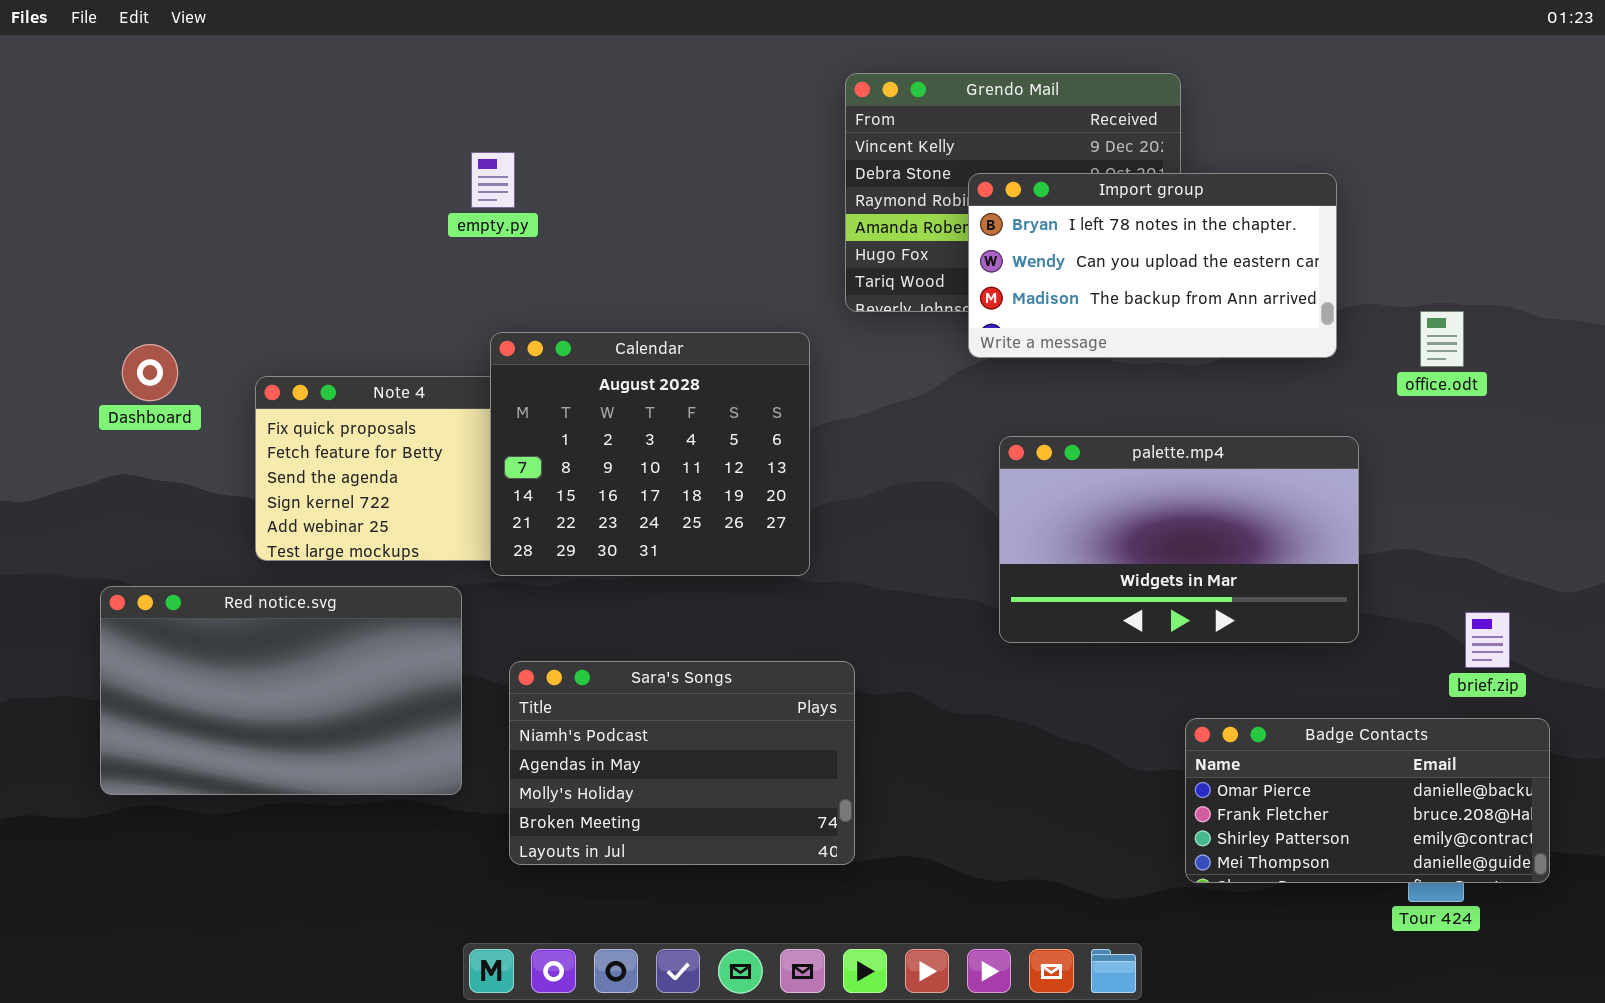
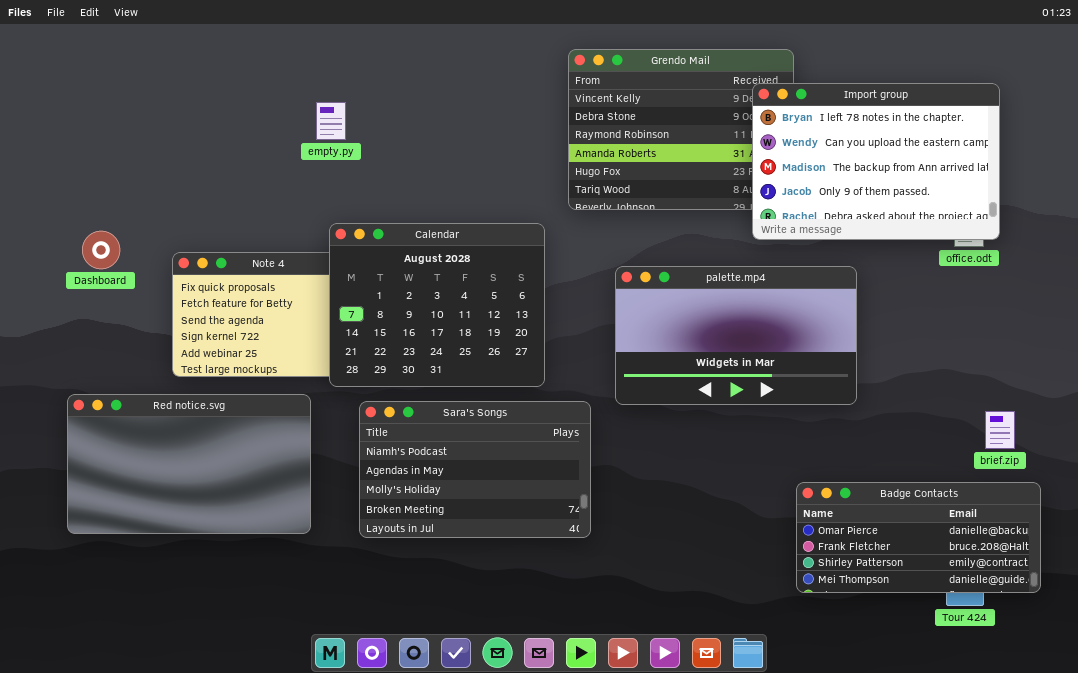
Import group: [968,173,1337,358] -> [752,83,1000,240], moved, resized
palette.mp4: [999,436,1359,643] -> [615,266,857,405], moved
Sara's Songs: [509,661,855,865] -> [359,401,591,538], moved

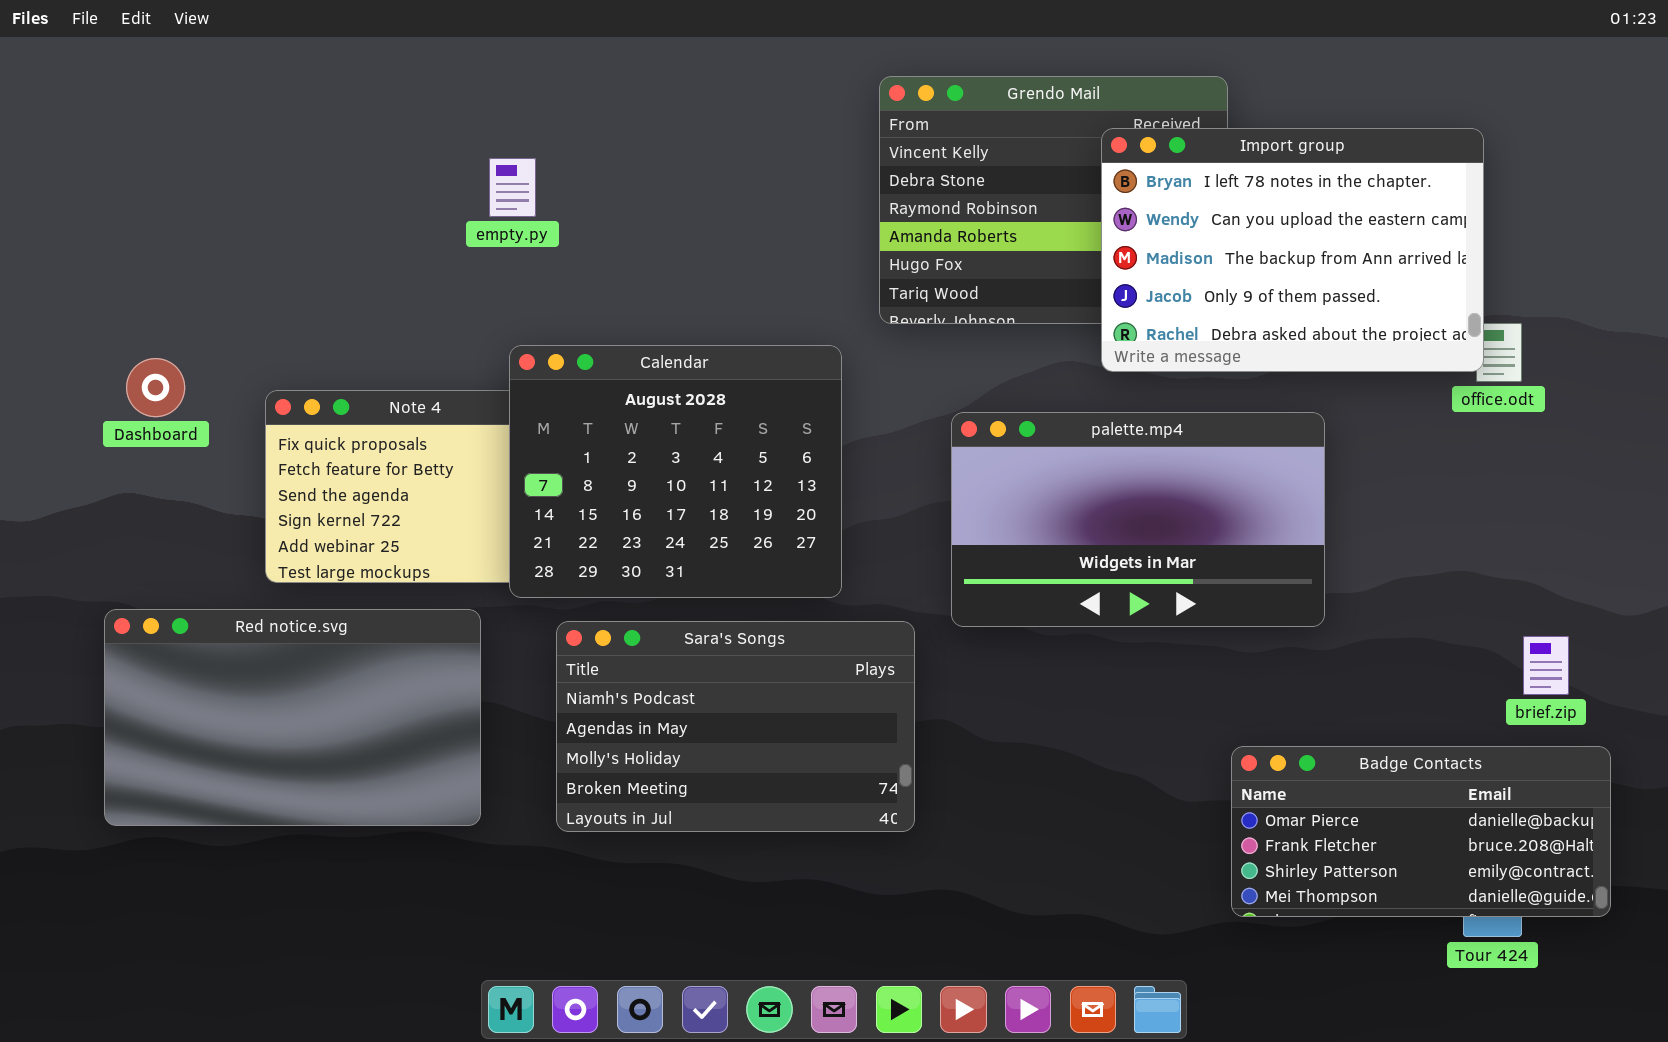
Import group: [752,83,1000,240] -> [1101,128,1484,372], moved

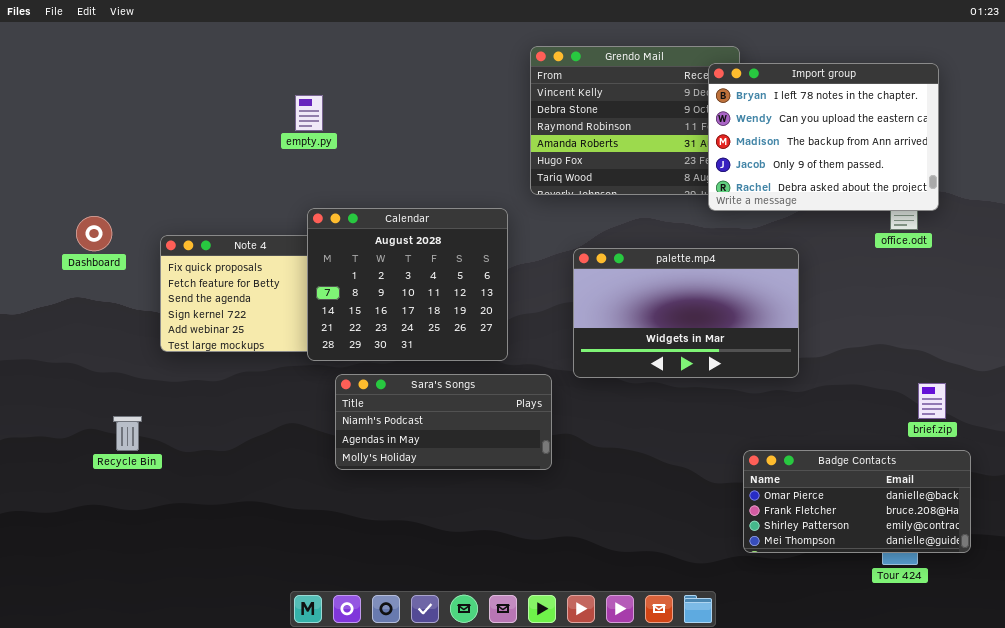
Import group: [1101,128,1484,372] -> [708,63,939,211], moved
Red notice.svg: [104,609,481,826] -> none, closed
Sara's Songs: [556,621,915,832] -> [335,374,552,470], resized

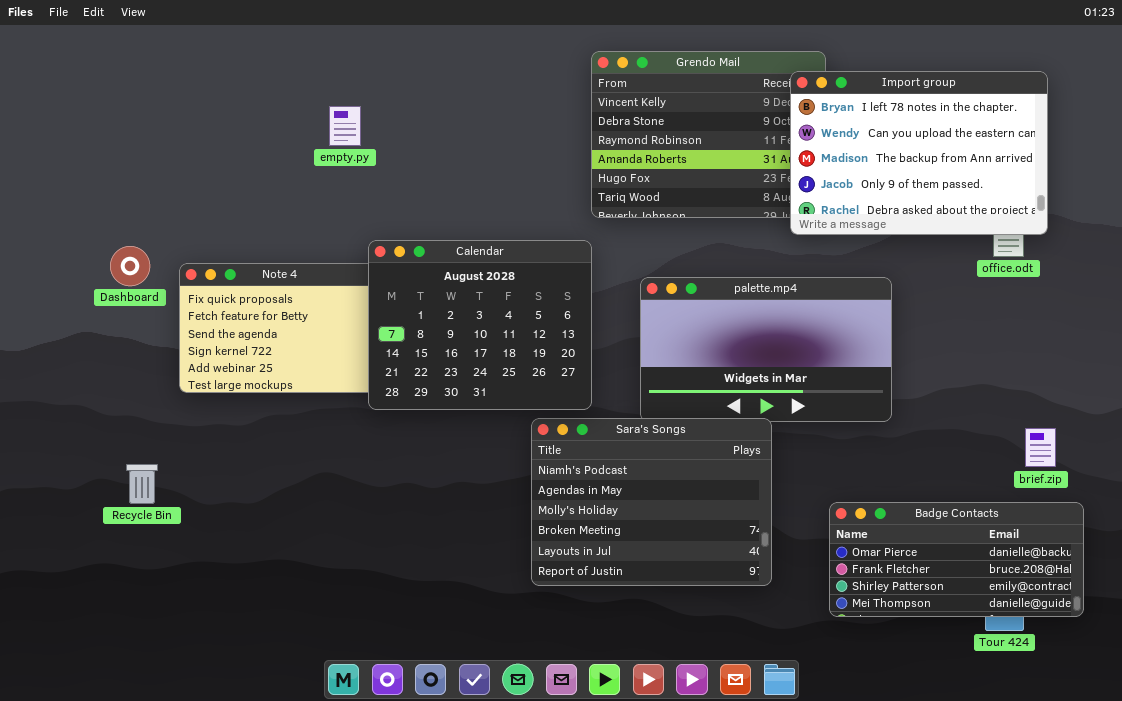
Calendar: [307,208,508,361] -> [368,240,592,410], moved
Dashboard: [76,216,112,251] -> [110,246,150,286], moved
Sara's Songs: [335,374,552,470] -> [531,418,772,586], moved, resized

